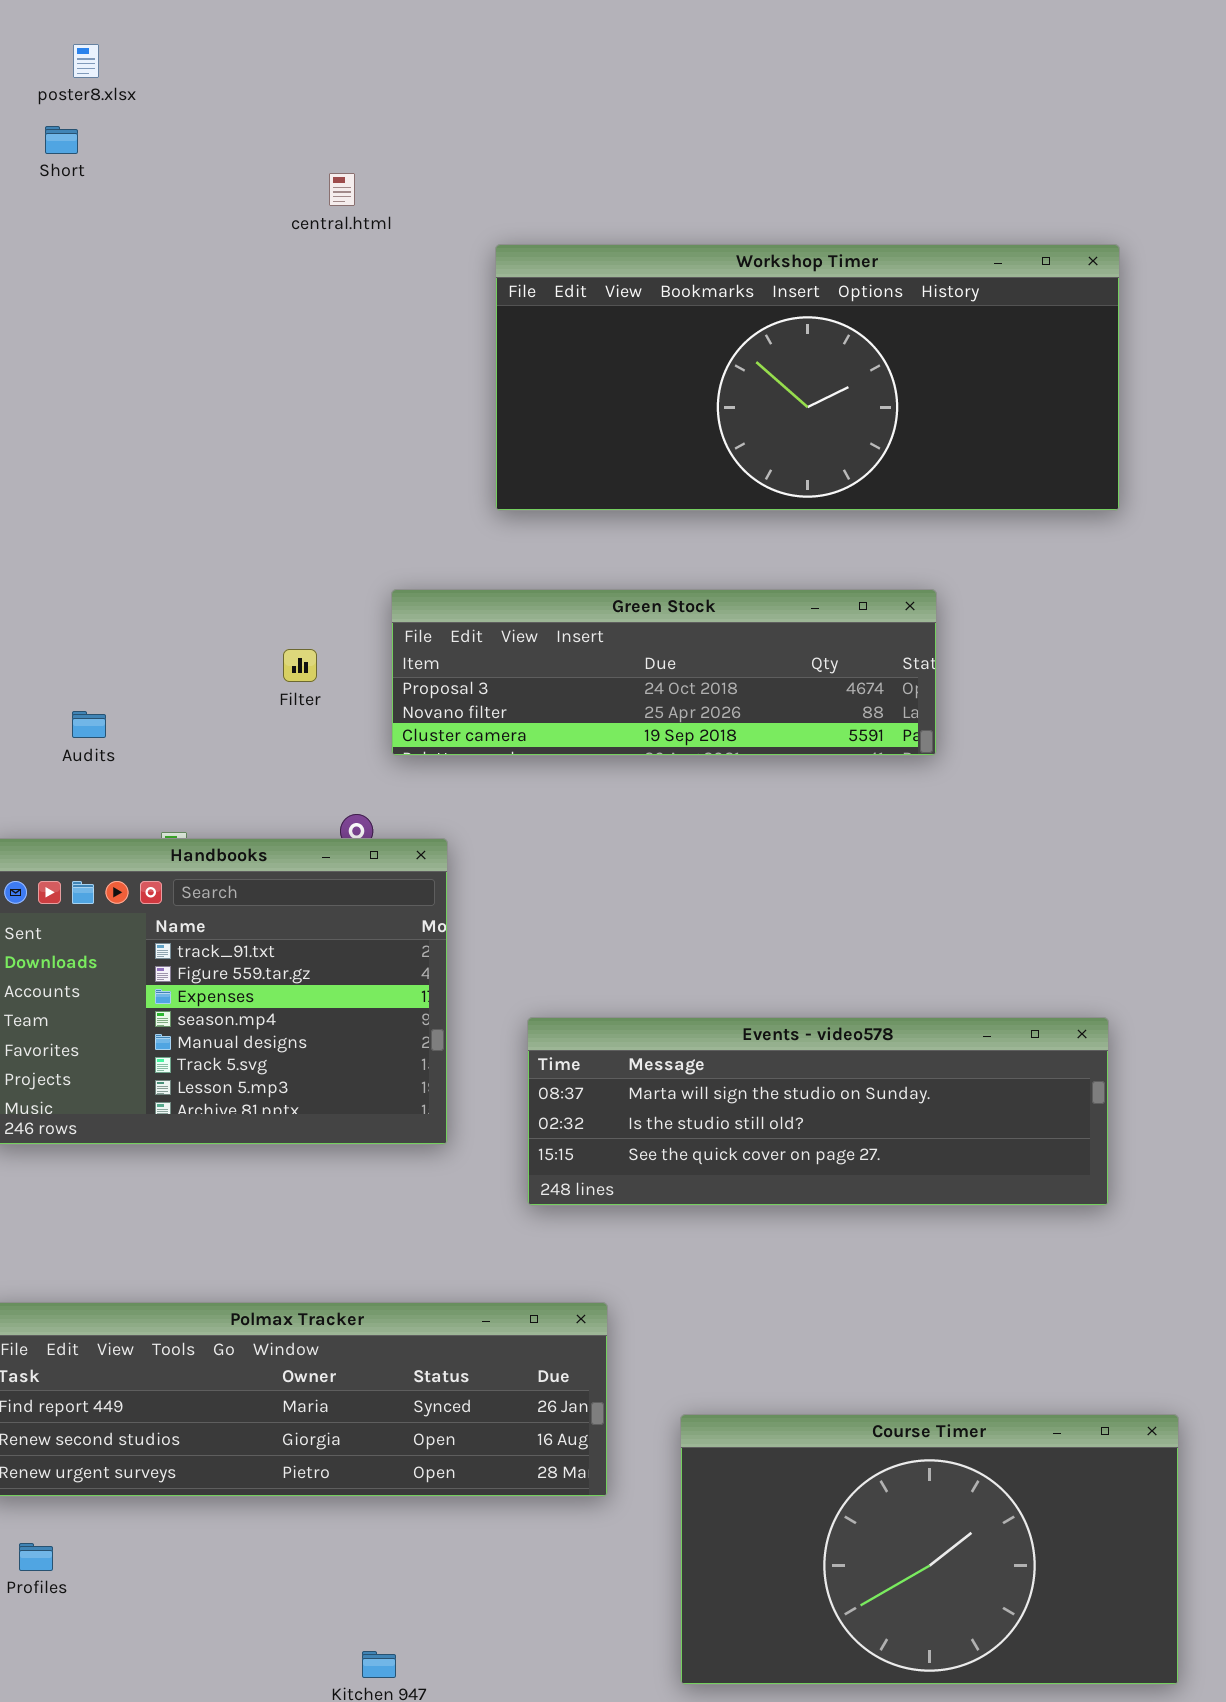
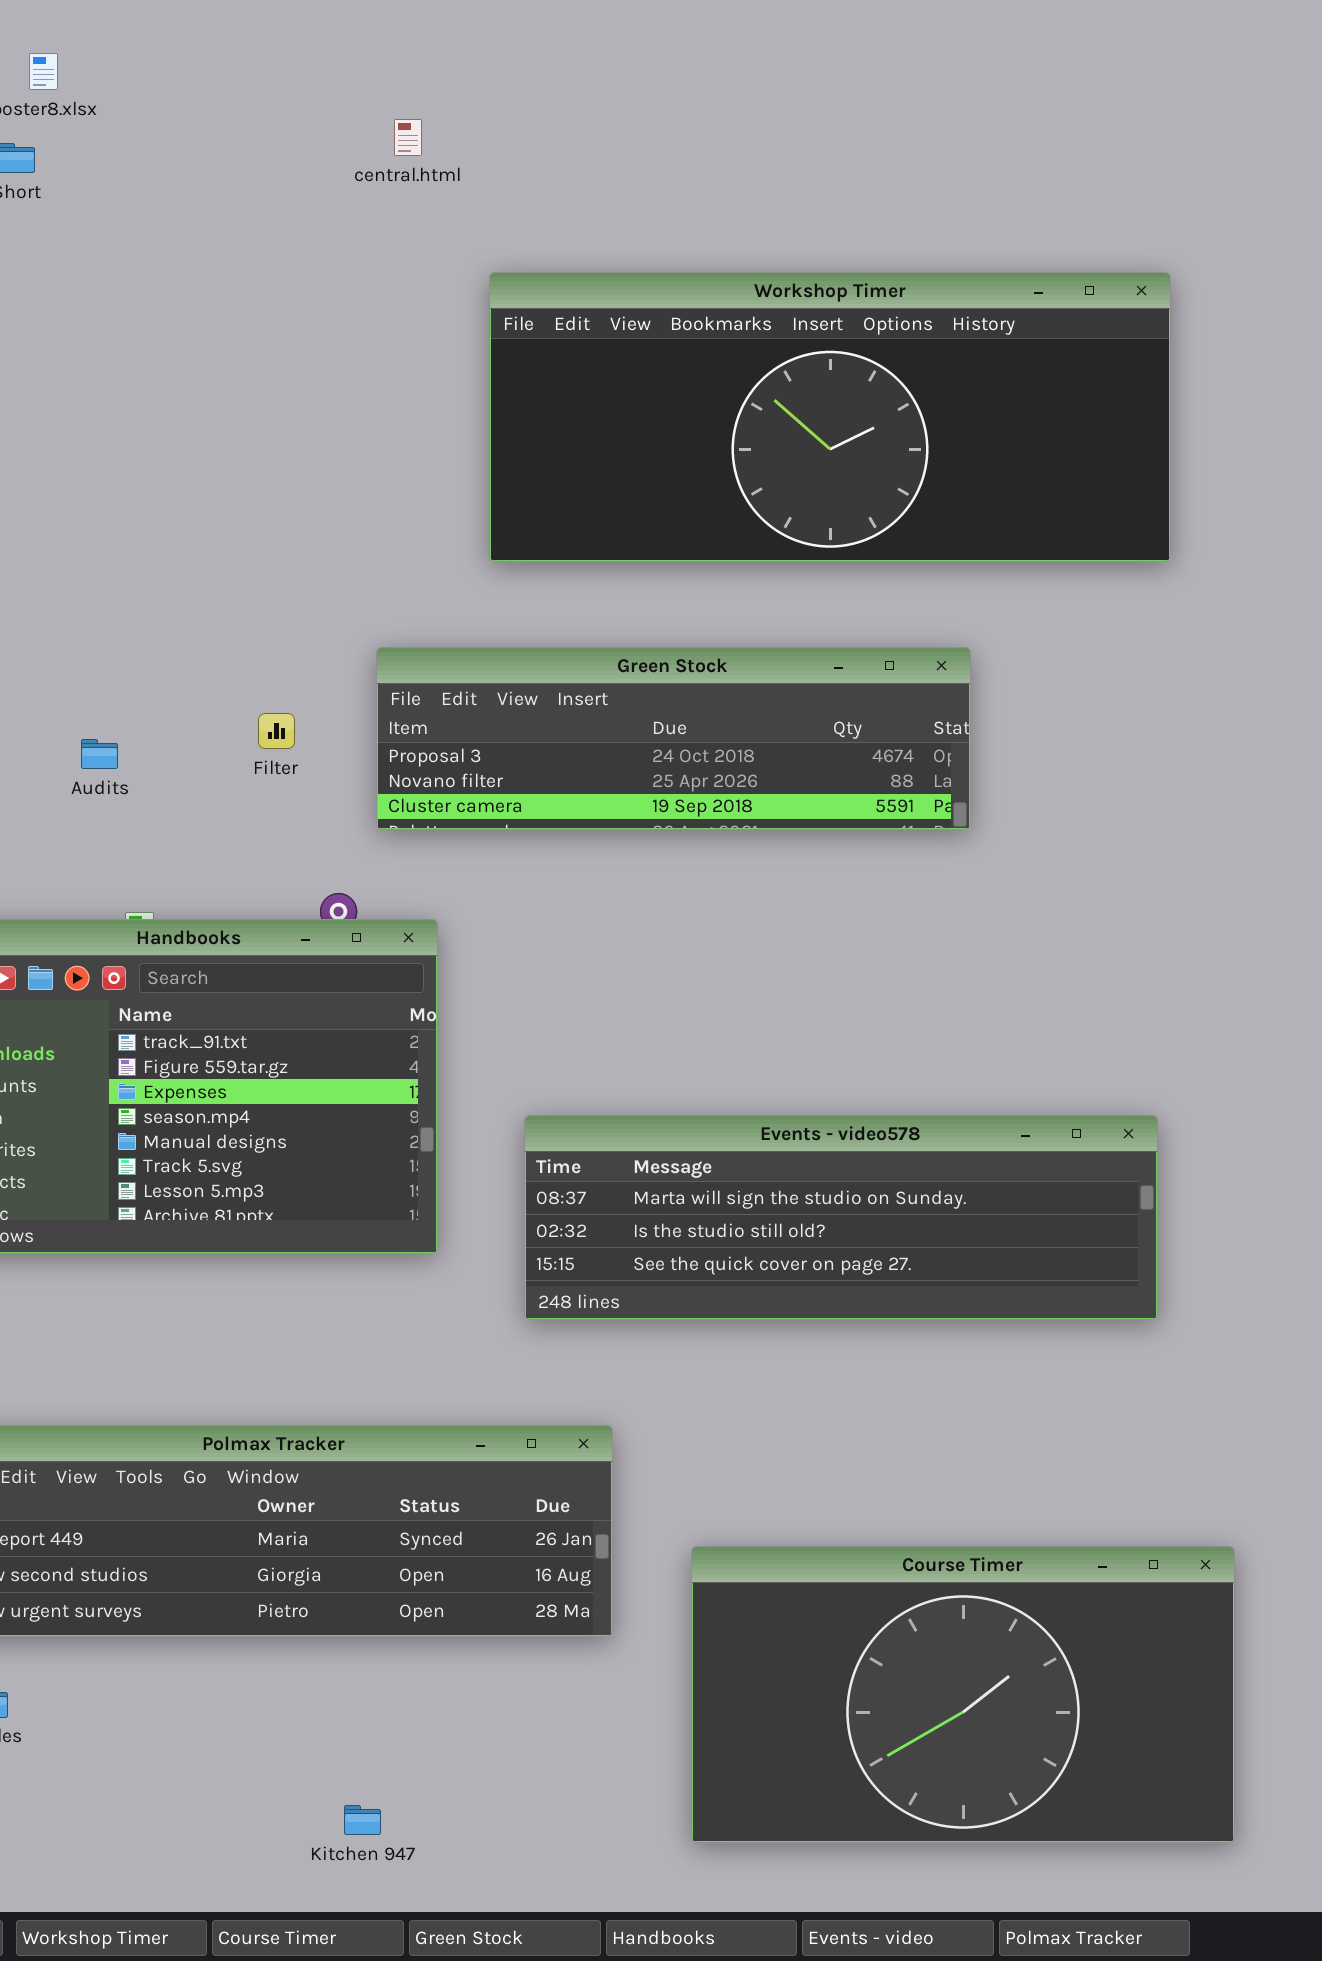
central.html: [329,173,355,206] -> [394,119,422,156], moved
Audits: [72,711,106,738] -> [81,739,118,769], moved

